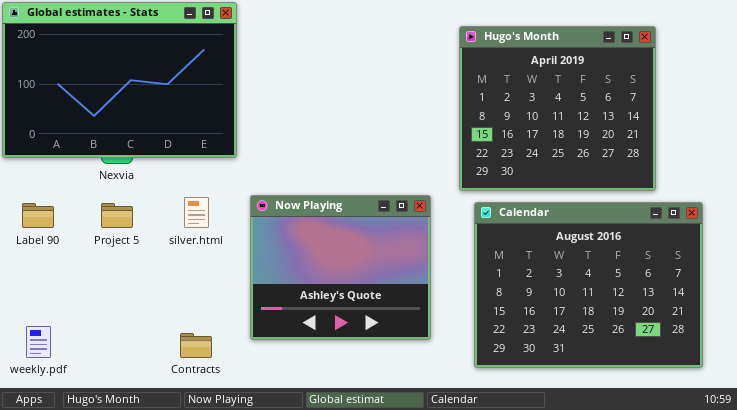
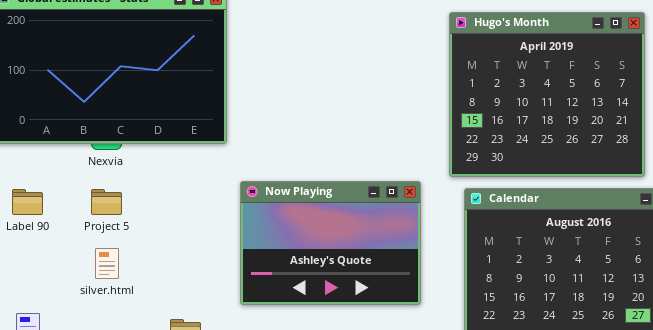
Now Playing: [250,195,431,340] -> [240,181,421,305], resized
silver.html: [184,197,209,228] -> [95,248,119,279], moved

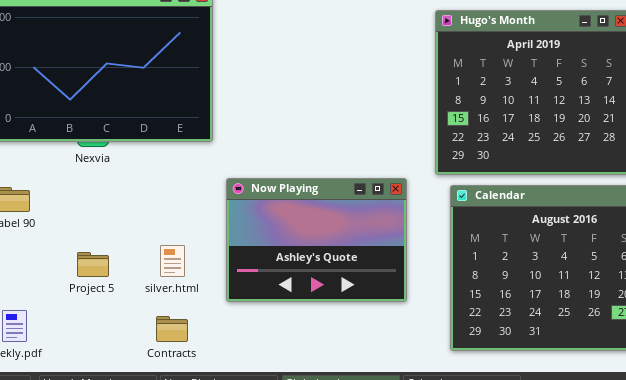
Project 5: [91,189,122,215] -> [77,252,109,277], moved
silver.html: [95,248,119,279] -> [160,245,185,277], moved

